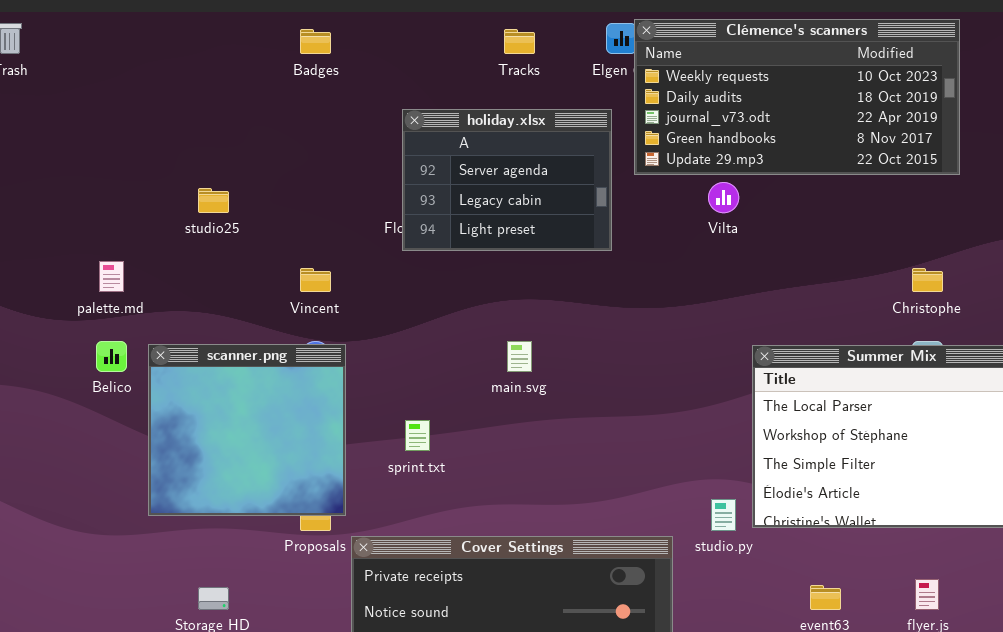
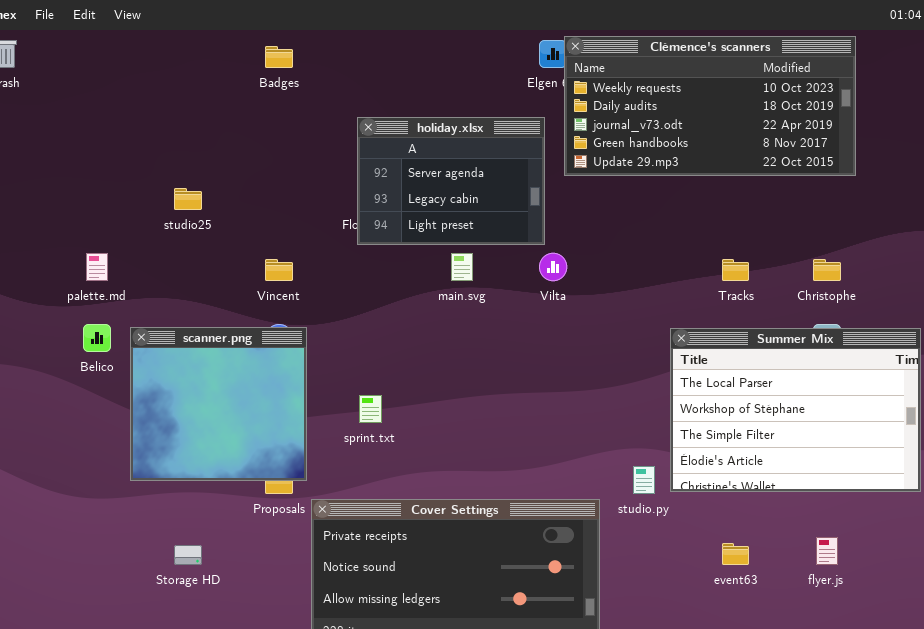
Tracks: [504,29,535,54] -> [722,259,749,281], moved
Vilta: [708,182,739,213] -> [539,253,567,281], moved
main.svg: [507,341,532,372] -> [451,253,473,281], moved

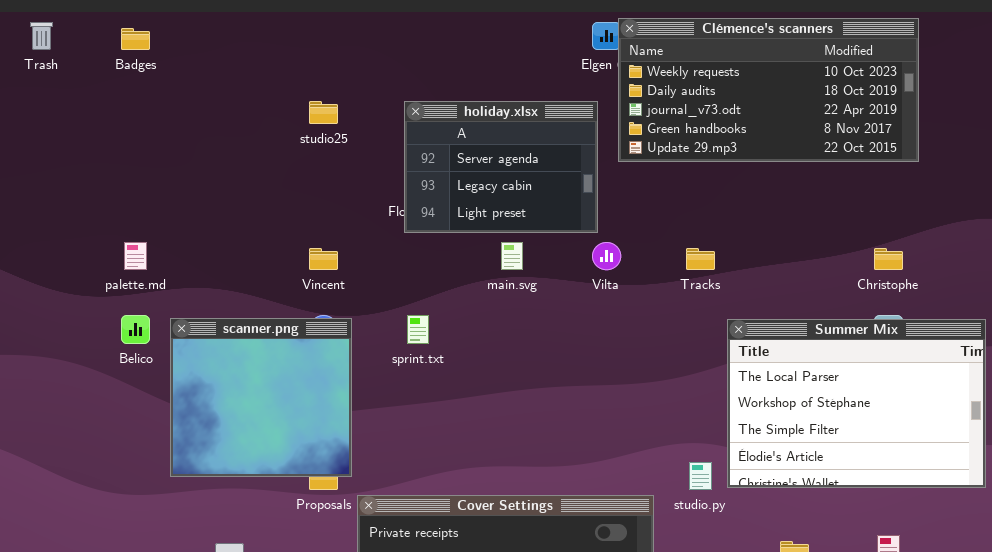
Badges: [265,46,293,68] -> [121,28,150,50], moved
studio25: [174,188,202,210] -> [309,101,338,124], moved
Tracks: [722,259,749,281] -> [686,248,715,270], moved
sprint.txt: [359,395,382,423] -> [407,315,429,344], moved

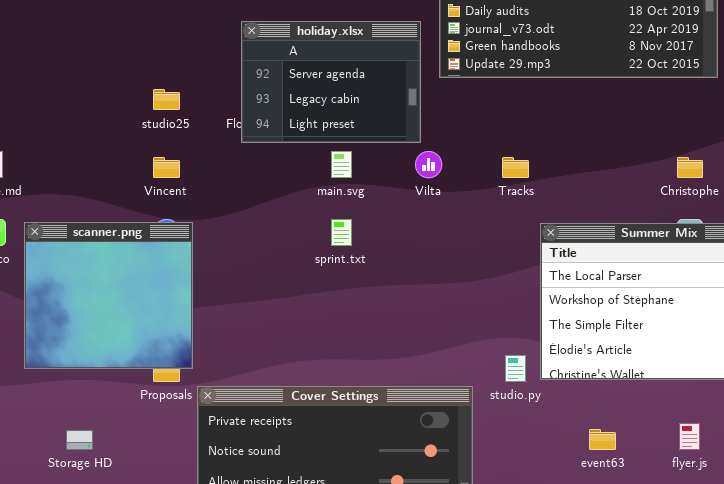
studio25: [309,101,338,124] -> [153,89,180,110], moved
sprint.txt: [407,315,429,344] -> [331,219,352,246], moved

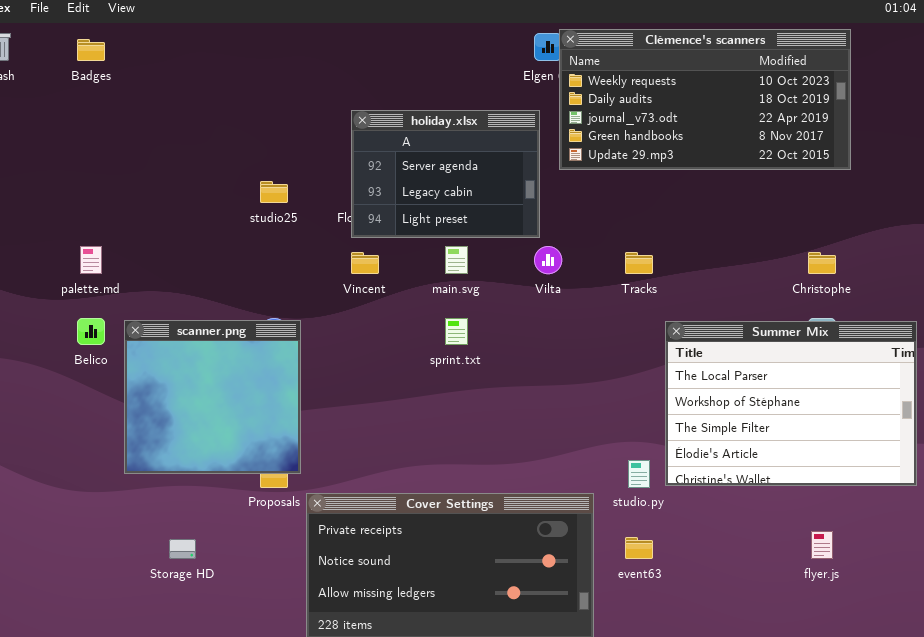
Vincent: [153,157,180,178] -> [351,252,379,274], moved
event63: [589,429,616,450] -> [625,537,653,559], moved

